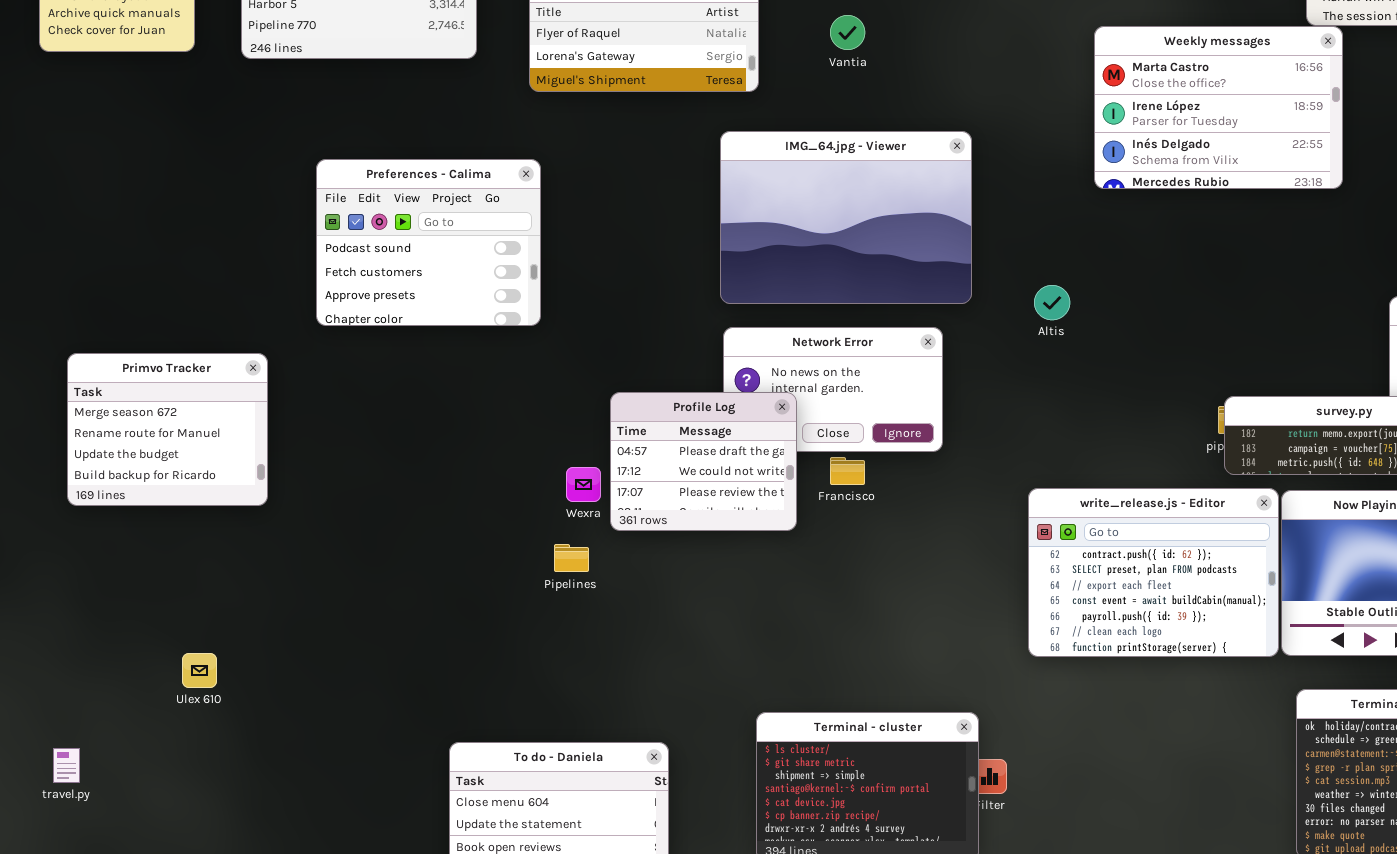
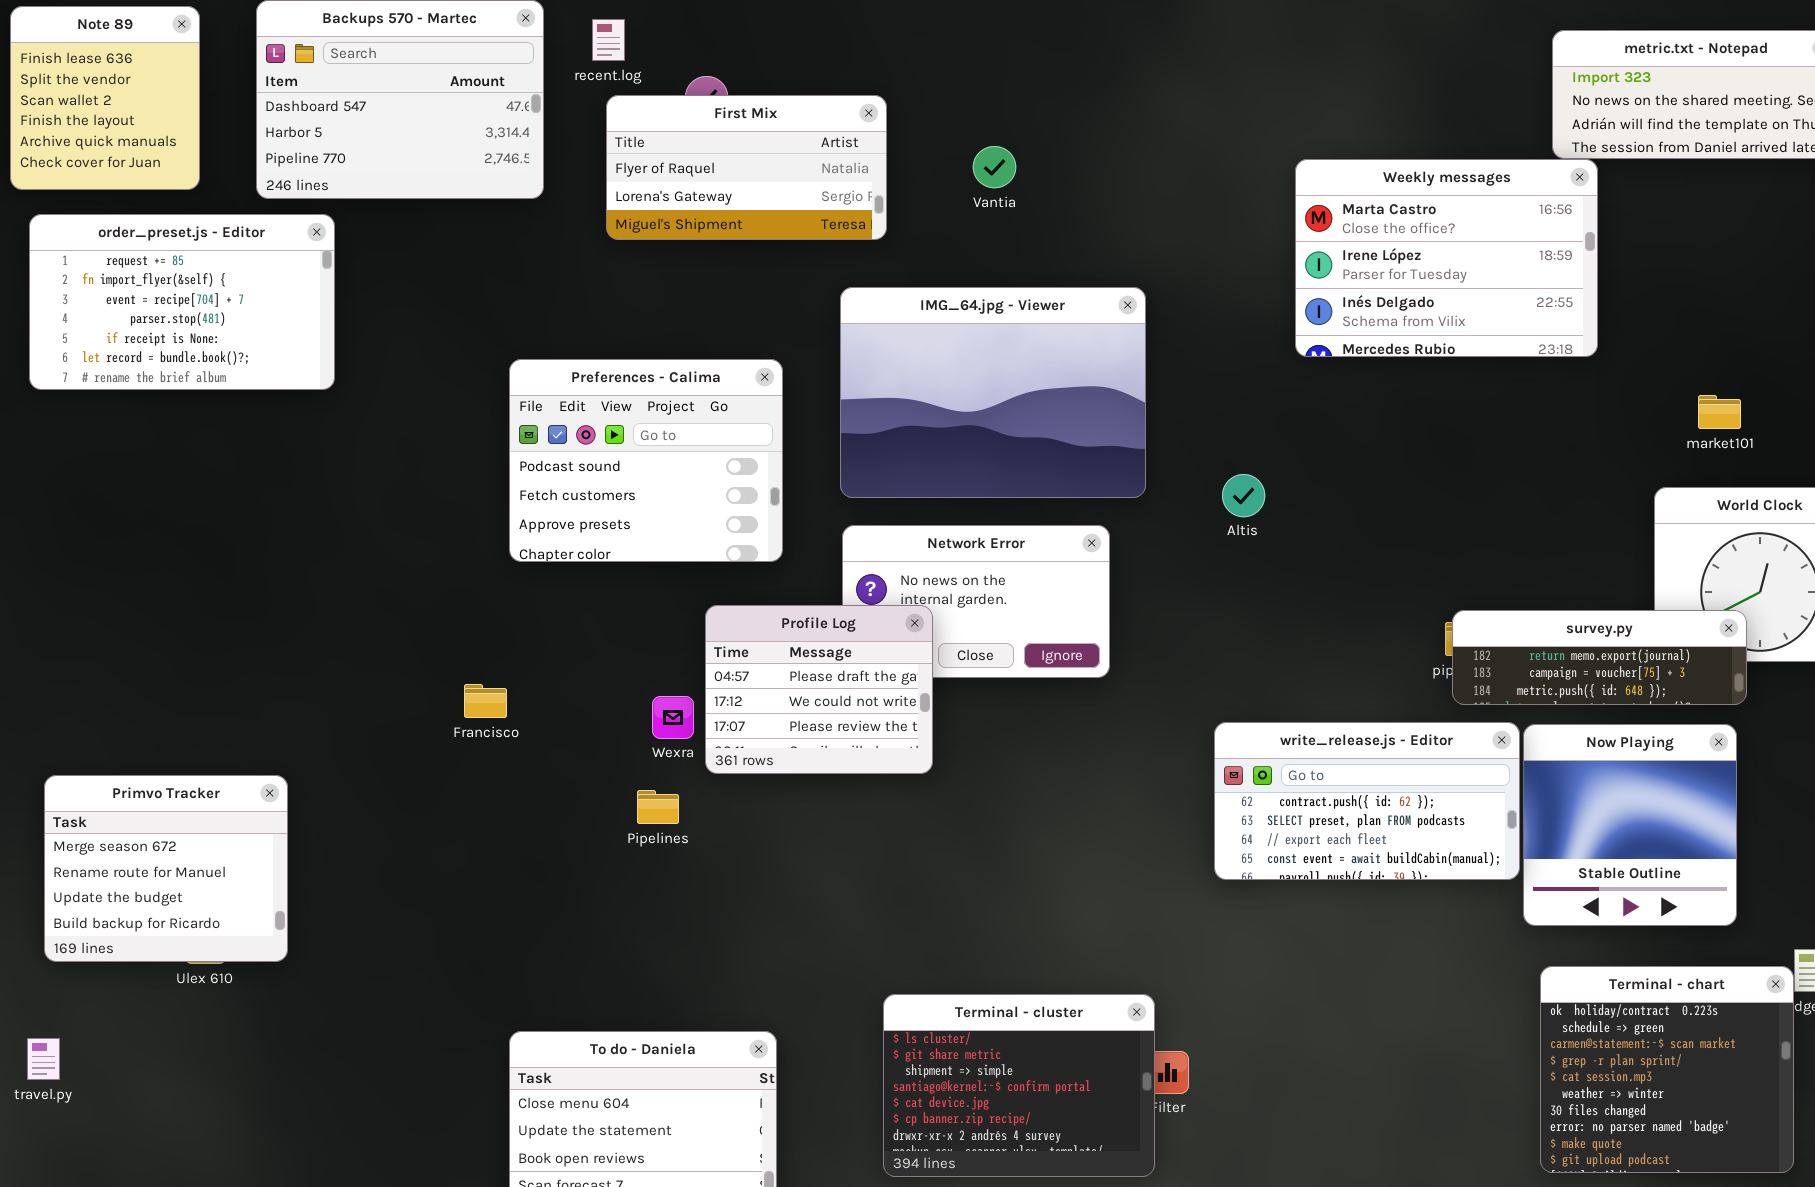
order_preset.js - Editor: none -> [29,214,335,390], opened
Preferences - Calima: [316,159,541,326] -> [509,359,783,562], moved
Primvo Tracker: [67,353,268,506] -> [44,775,288,962], moved
Francisco: [830,457,865,485] -> [464,684,507,718], moved
write_release.js - Editor: [1028,488,1279,657] -> [1214,722,1520,880], resized

